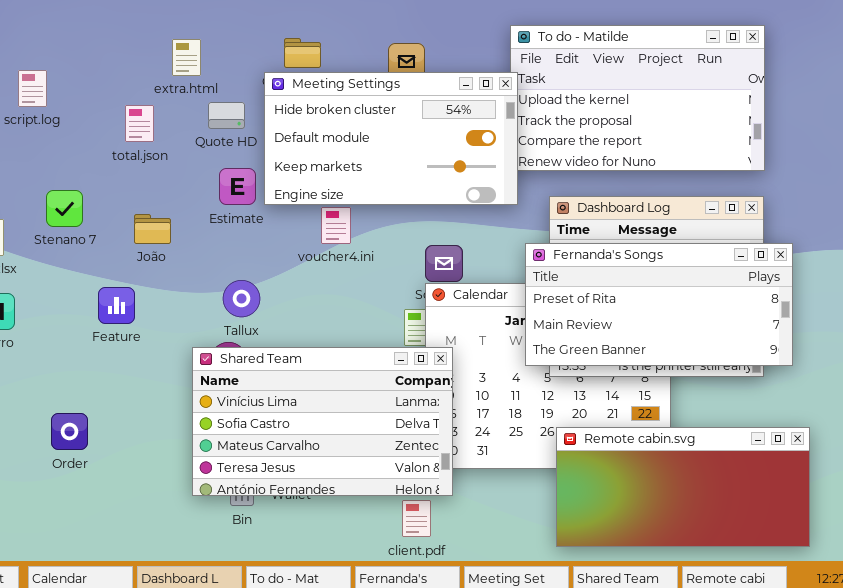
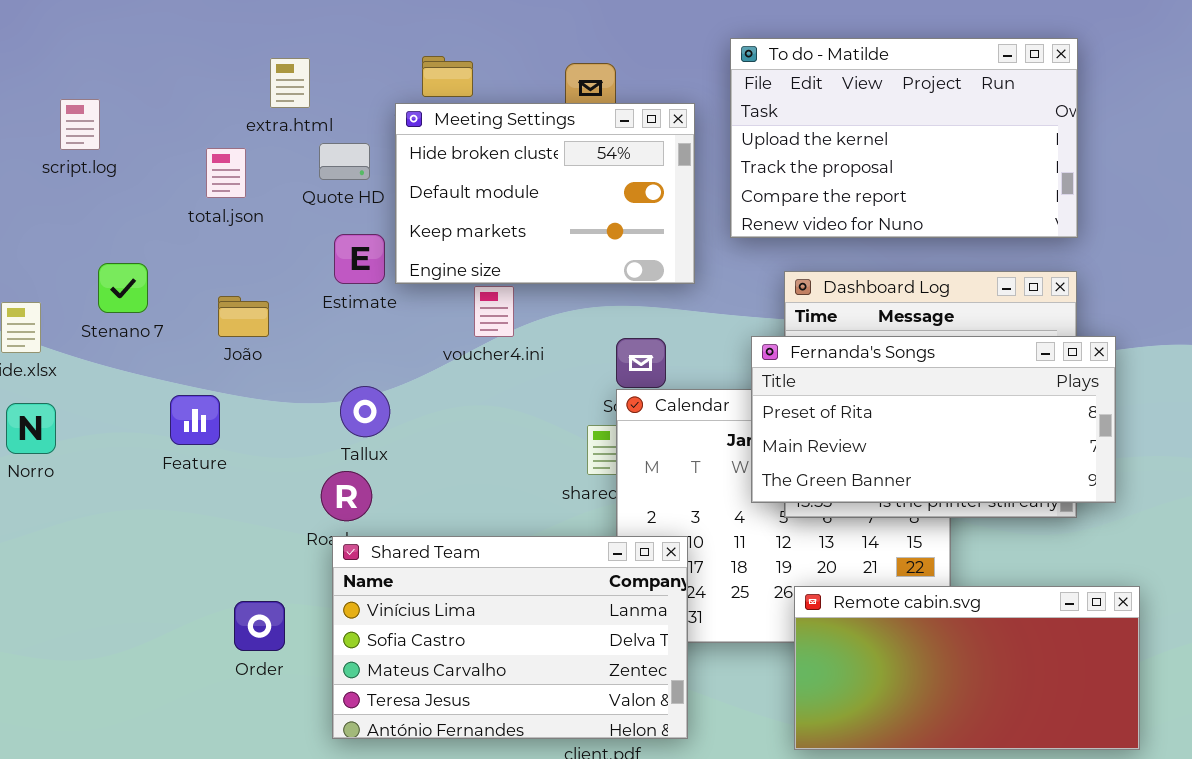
Meeting Settings: [264,72,518,205] -> [395,103,695,284], resized
Shared Team: [192,347,453,496] -> [332,536,688,739], moved
Order: [51,413,88,450] -> [234,601,285,651], moved

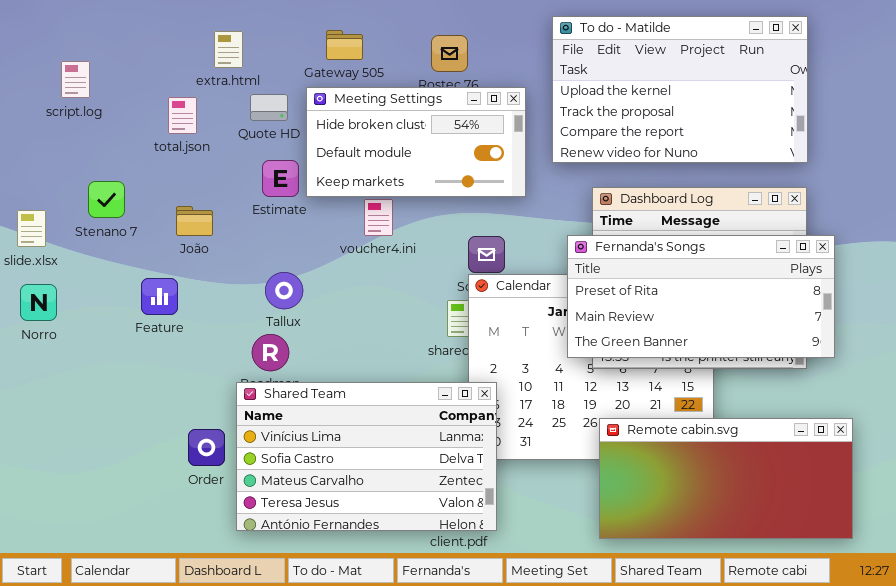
Meeting Settings: [395,103,695,284] -> [306,87,526,197], resized
Shared Team: [332,536,688,739] -> [236,382,497,531], moved

